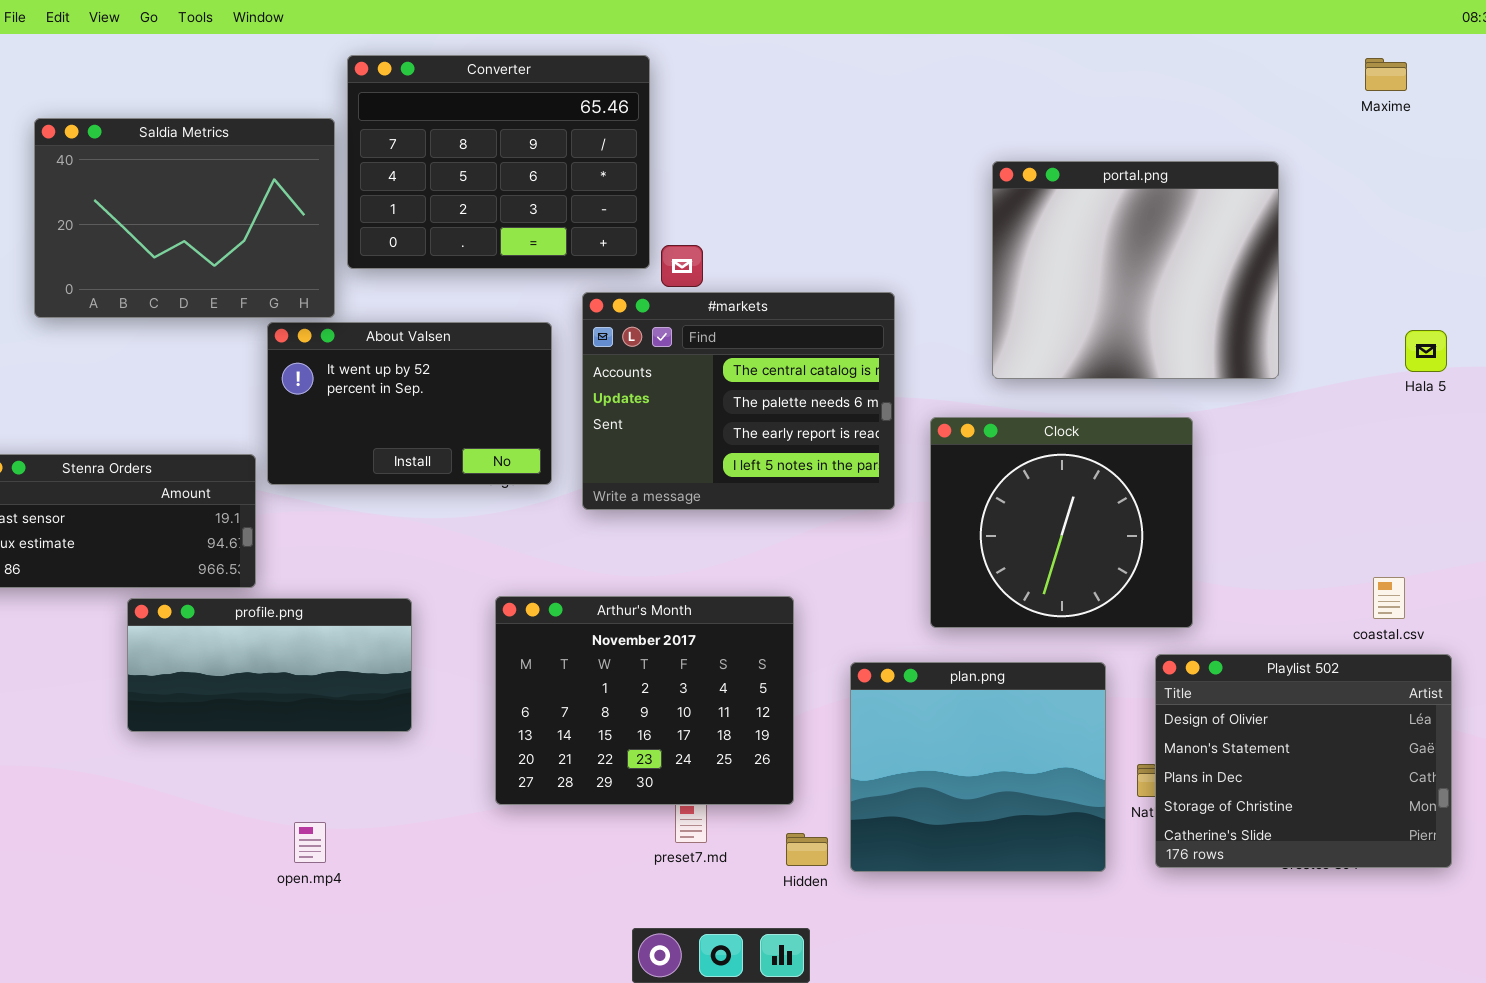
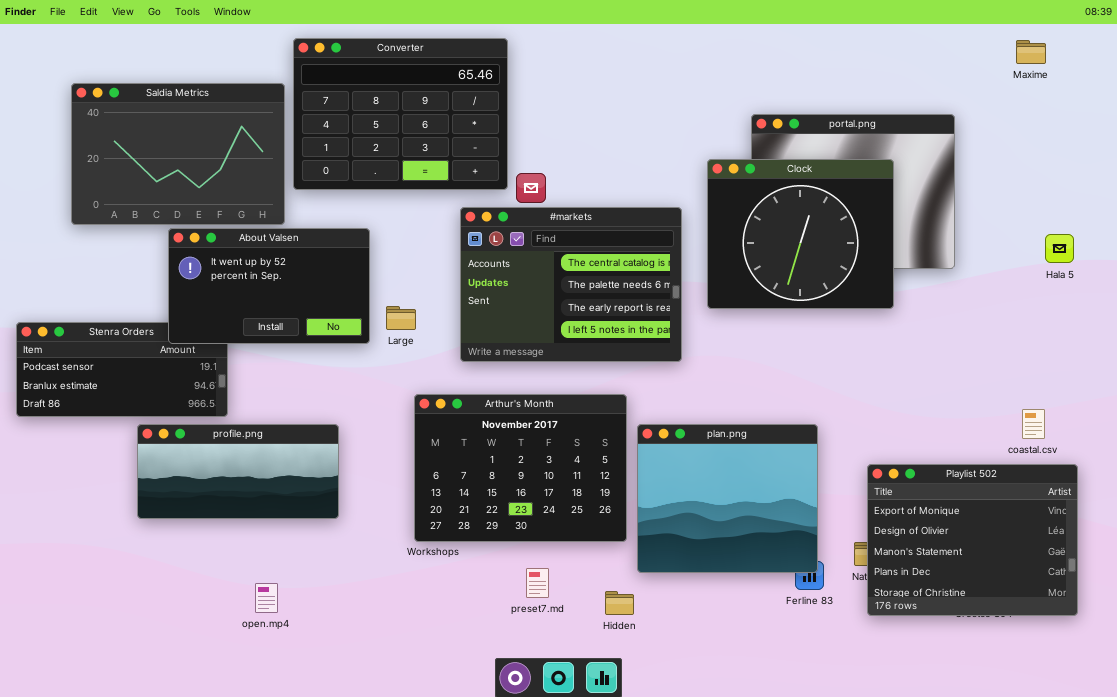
About Valsen: [267,322,552,485] -> [168,228,370,344], moved
Clock: [930,417,1193,628] -> [707,159,894,309], moved
Arthur's Month: [495,596,794,805] -> [414,394,627,542], moved
Playlist 502: [1155,654,1452,868] -> [867,464,1078,616], scrolled up 1 row
plan.png: [850,662,1106,872] -> [637,424,818,573], moved

